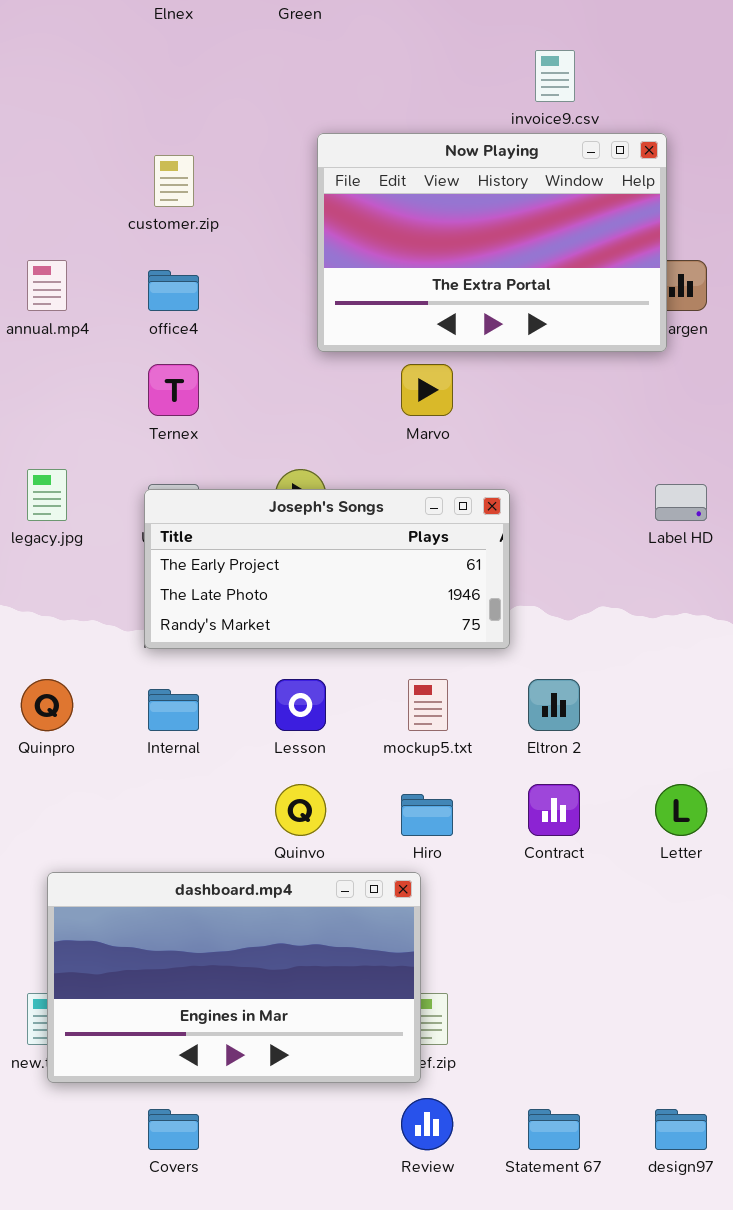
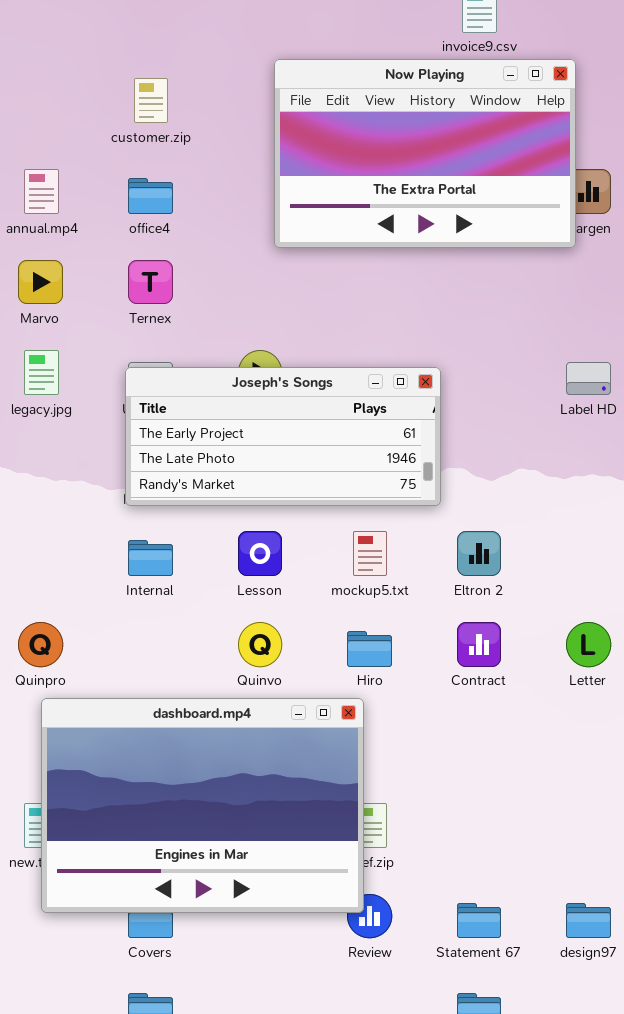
Marvo: [401,364,453,416] -> [18,260,63,304], moved
Quinpro: [21,679,73,731] -> [18,622,63,667], moved
dashboard.mp4: [47,872,421,1083] -> [41,698,364,913], resized

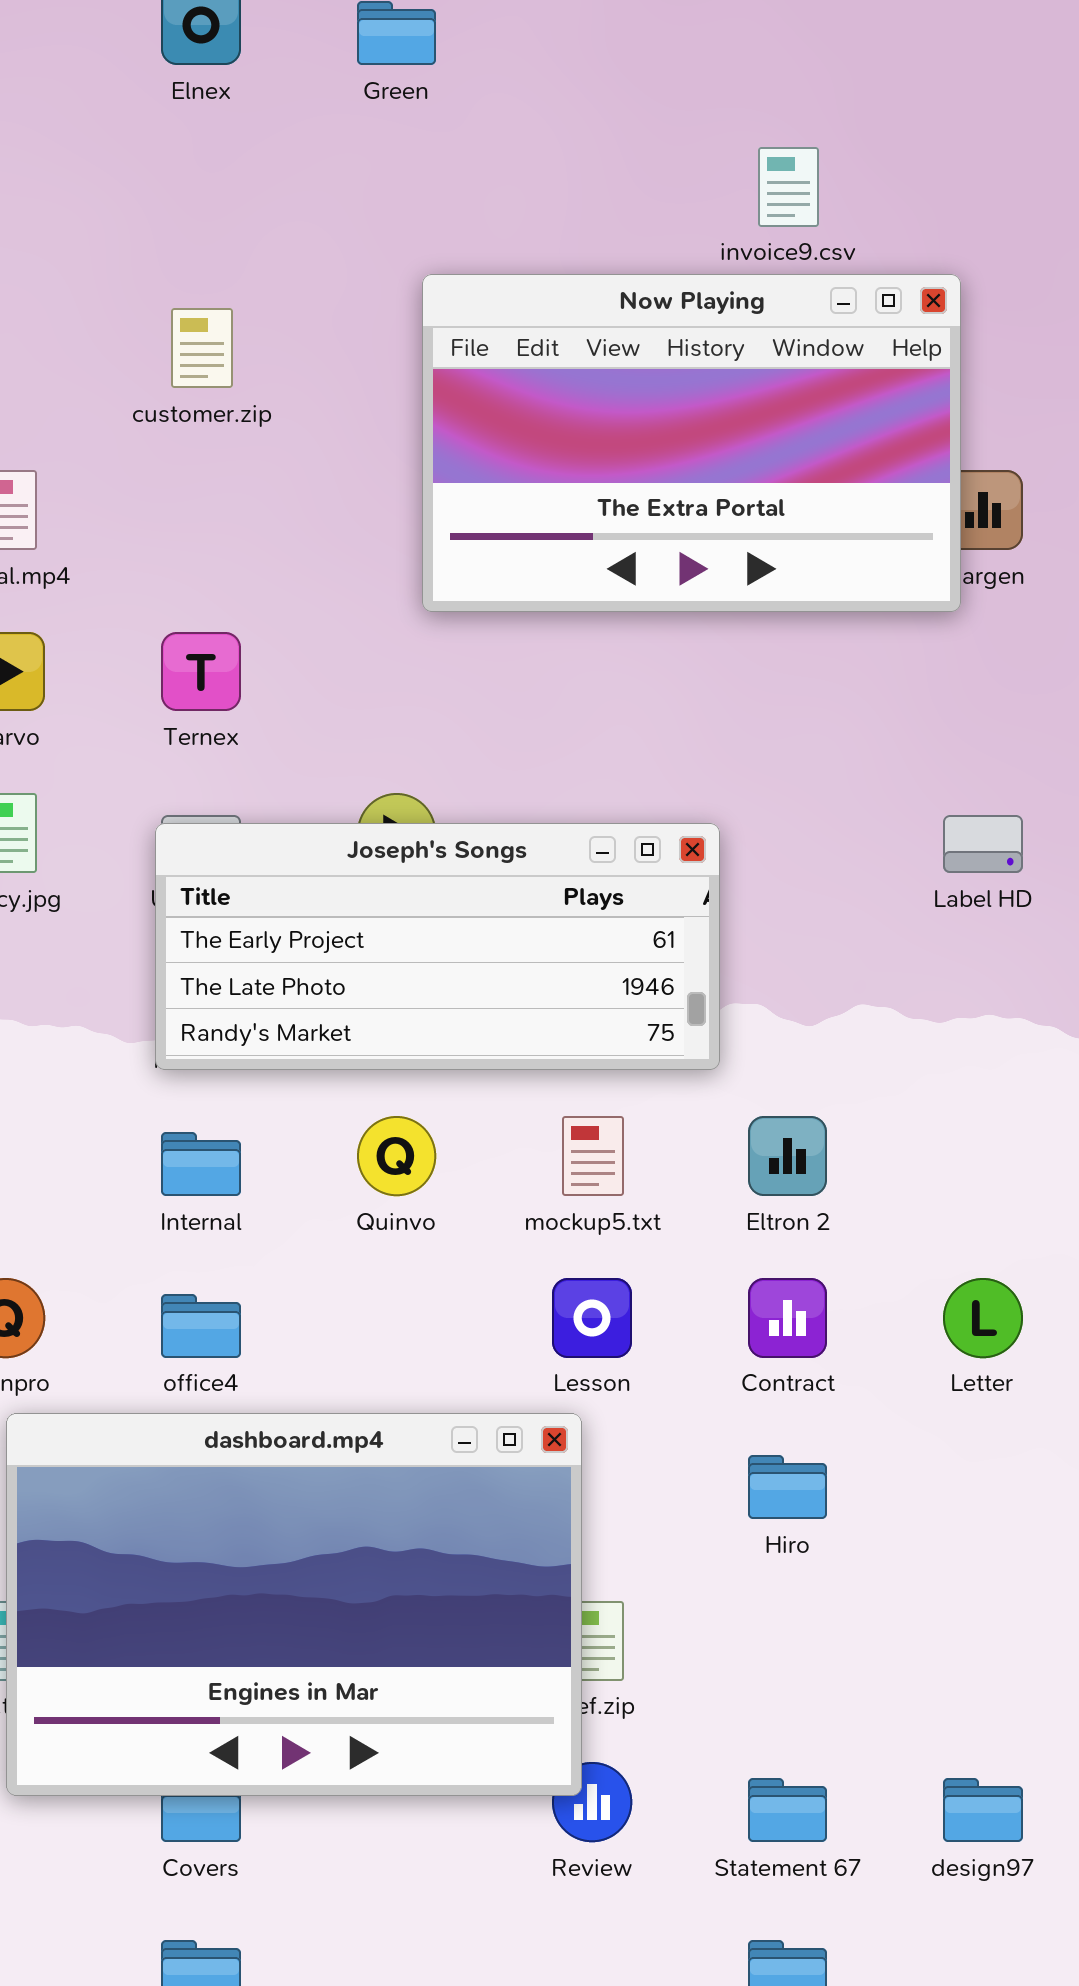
office4: [128,178,173,214] -> [161,1294,241,1358], moved
Lesson: [238,531,282,576] -> [552,1278,632,1358], moved
Quinvo: [238,622,282,667] -> [357,1116,436,1196], moved
Hiro: [347,631,392,667] -> [748,1455,827,1519], moved

